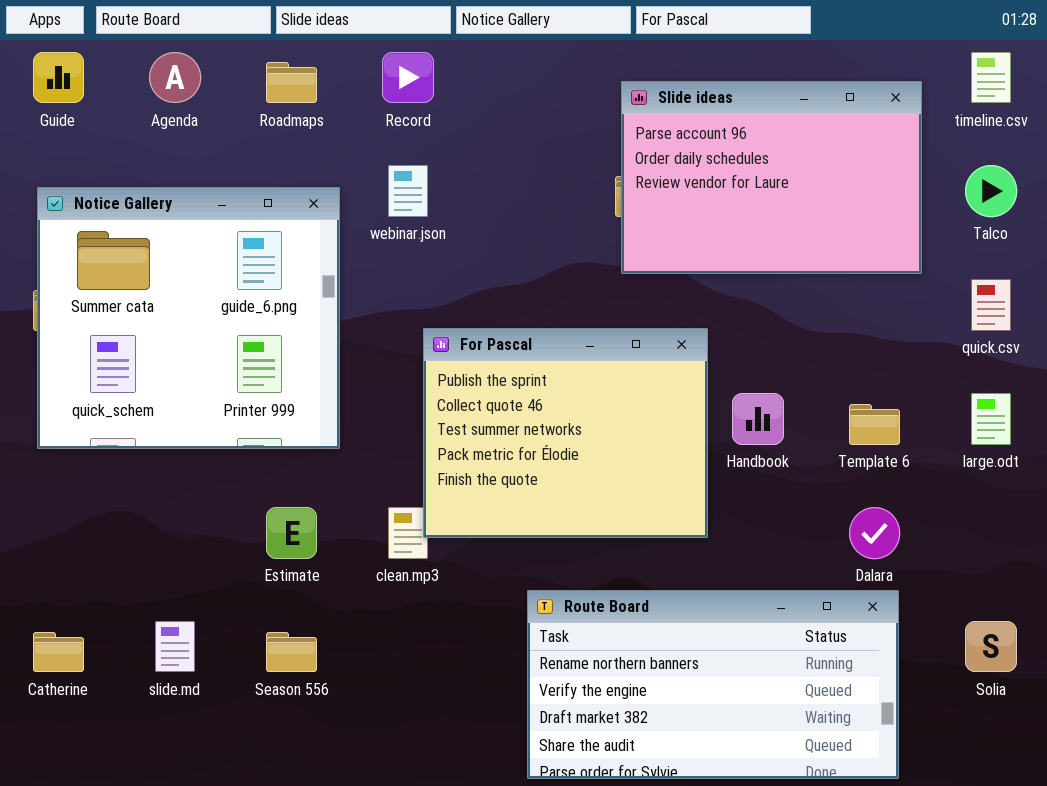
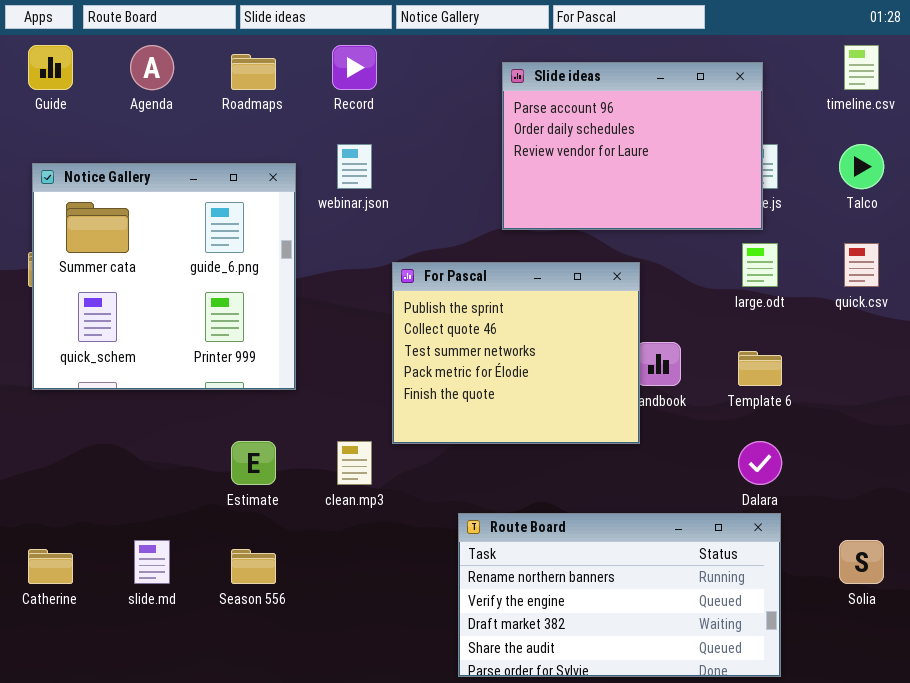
Slide ideas: [621,81,922,274] -> [502,62,763,230], moved
For Pascal: [423,328,708,538] -> [392,262,640,444], moved
large.odt: [971,393,1011,445] -> [742,243,778,287], moved

